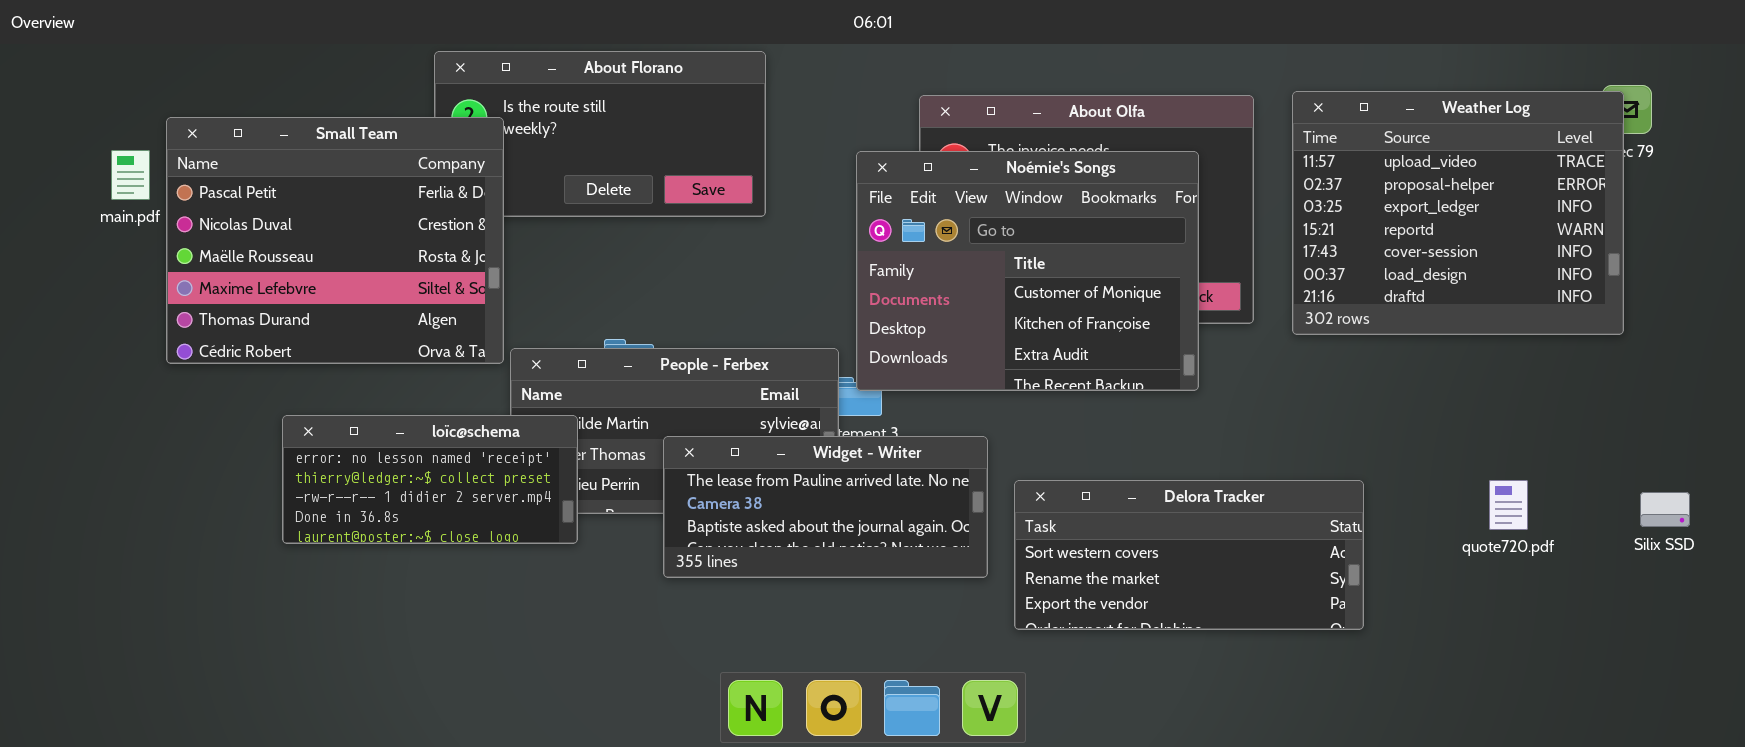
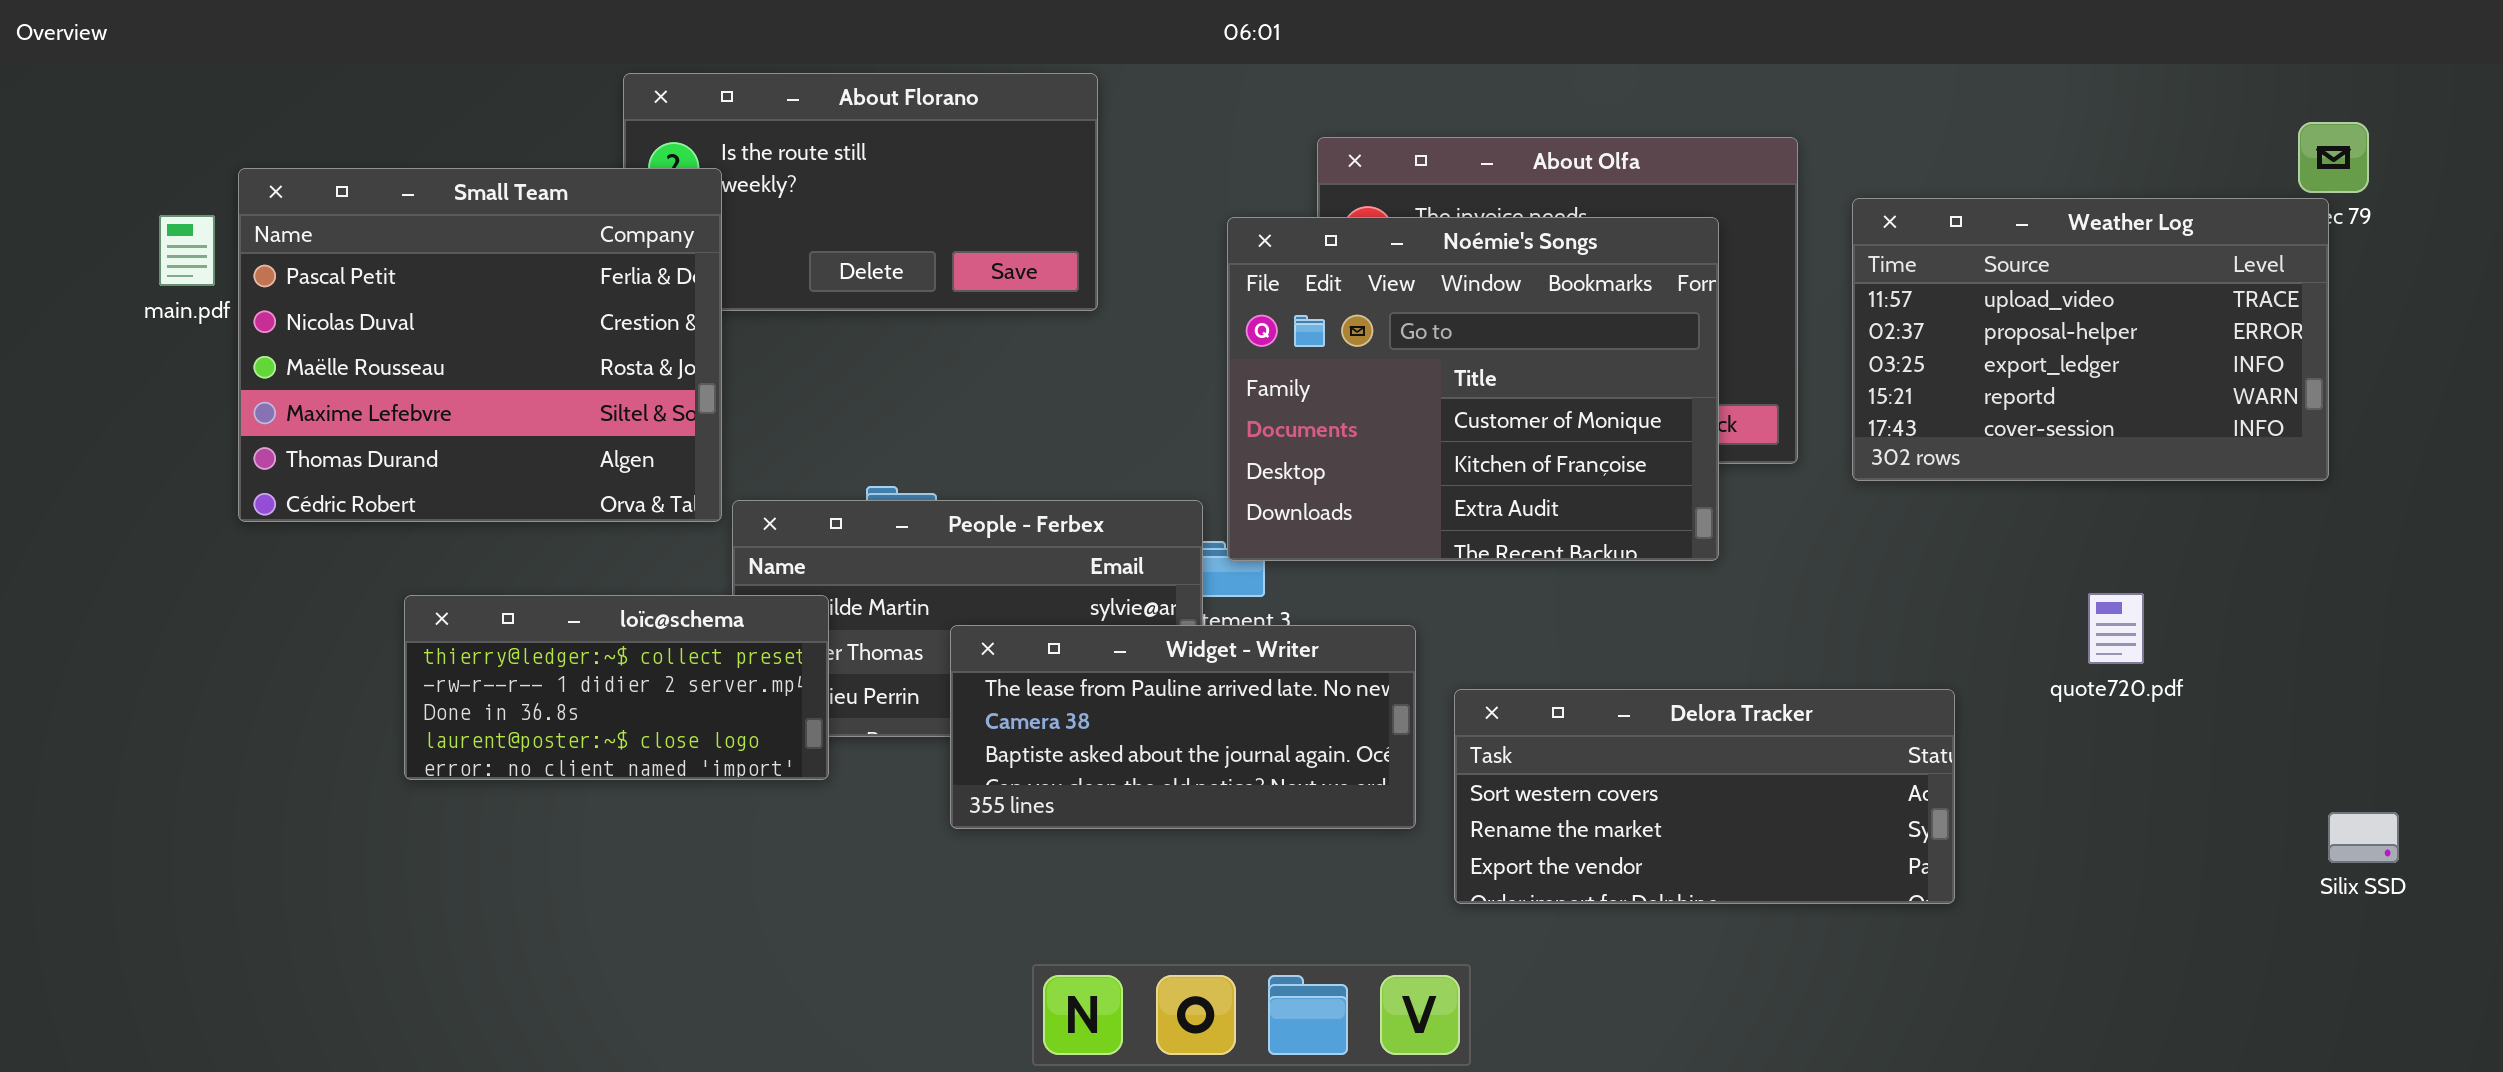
Weather Log: [1292,91,1624,335] -> [1852,198,2329,481], resized
loïc@schema: [282,415,578,544] -> [404,595,829,780], scrolled down 1 row
quote720.pdf: [1489,480,1528,530] -> [2088,593,2144,664], moved
Silix SSD: [1640,492,1690,527] -> [2328,812,2399,863], moved

